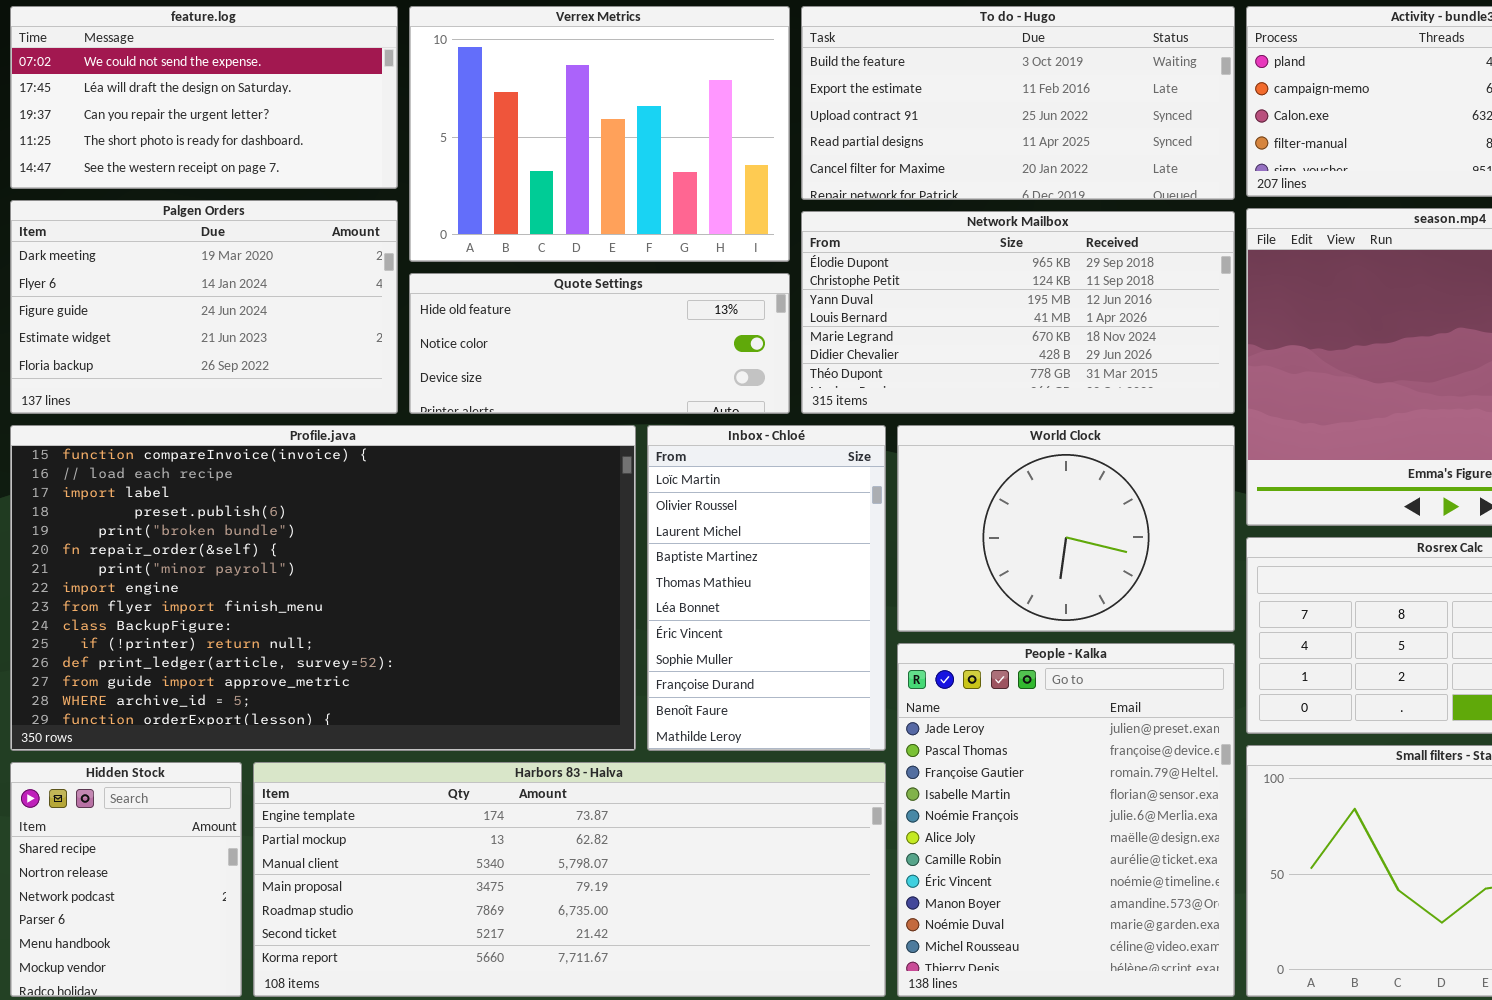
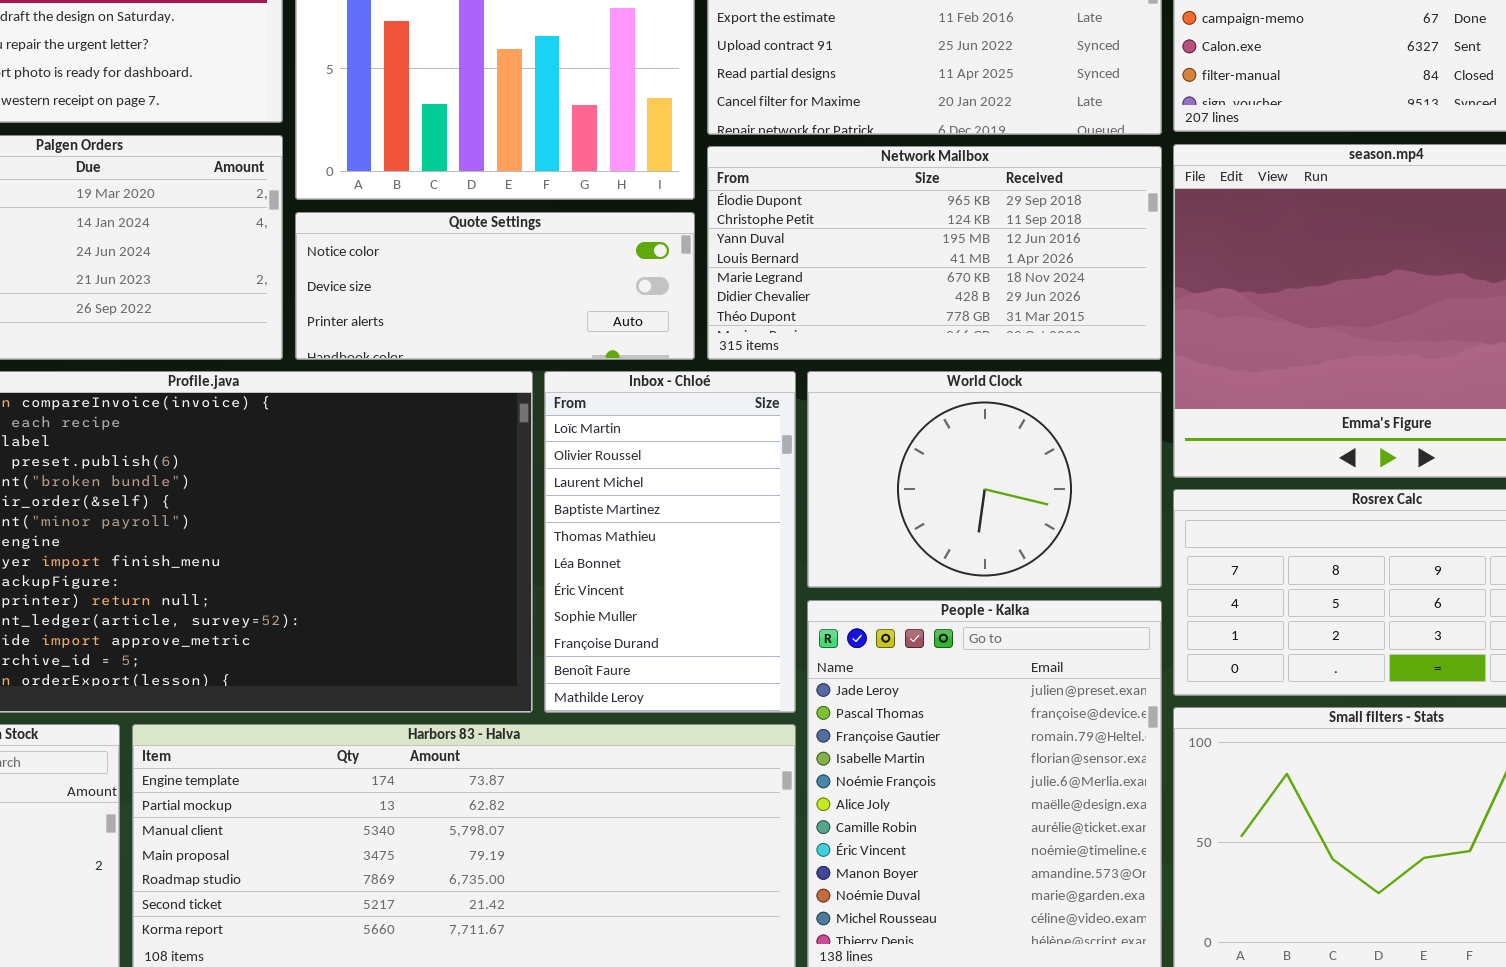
Quote Settings: [409,273,790,414] -> [295,212,695,360], scrolled down 1 row

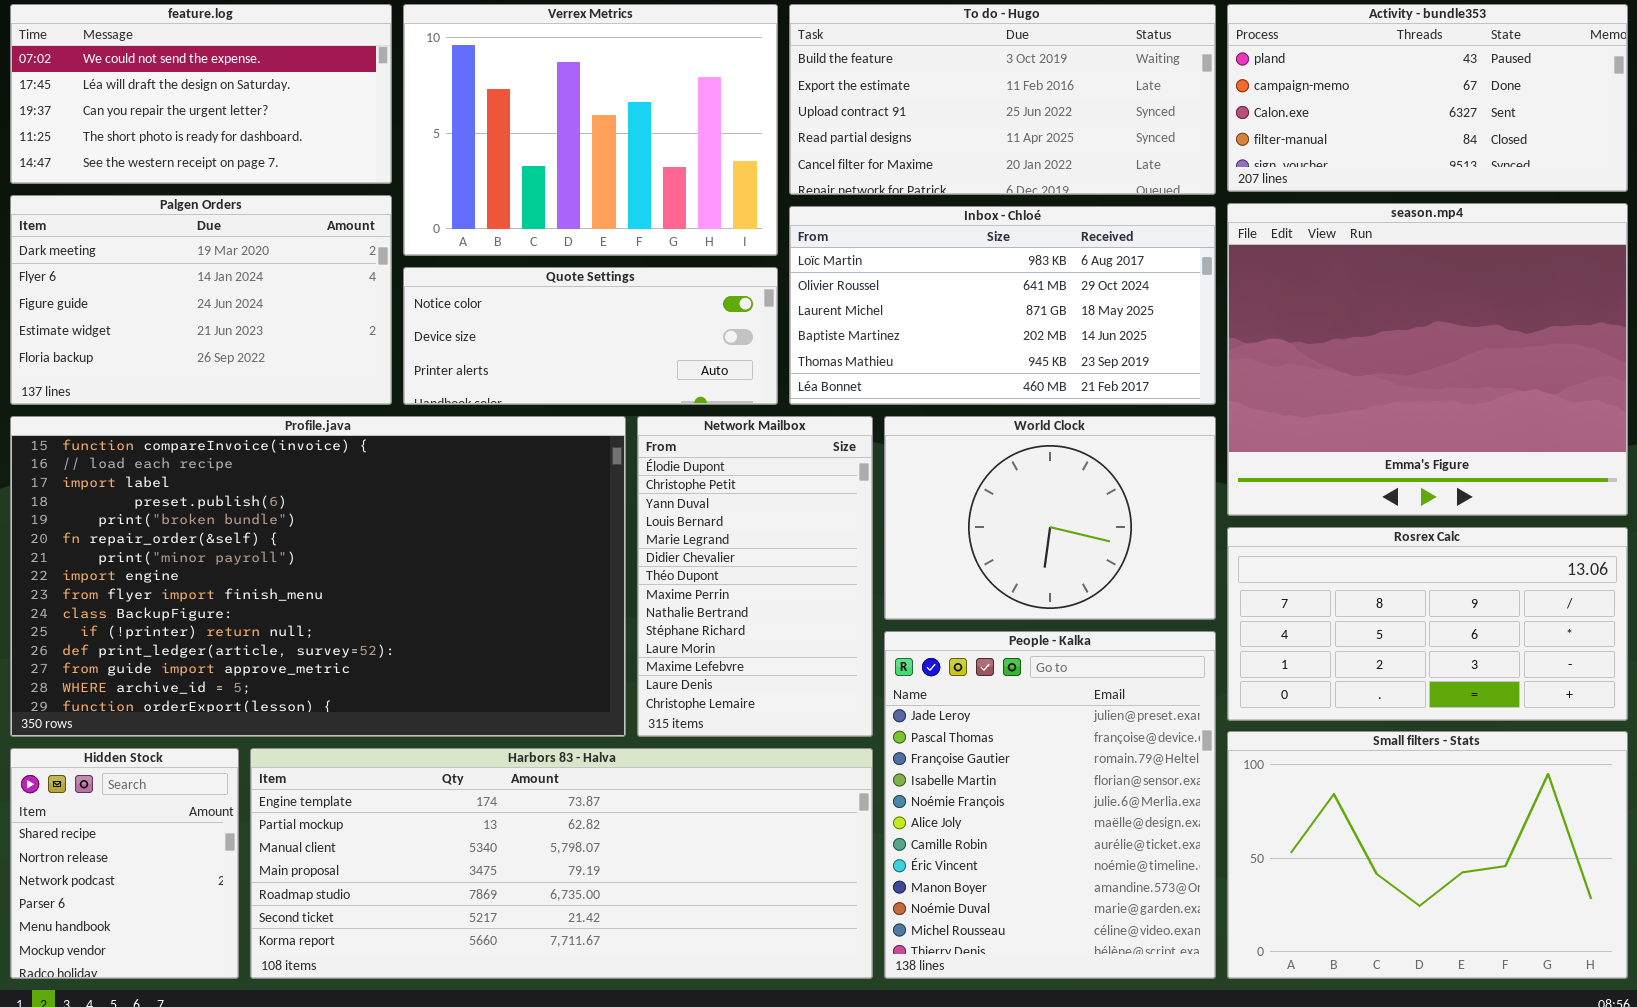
Network Mailbox: [707,146,1162,360] -> [637,416,873,737], moved, resized
Inbox - Chloé: [544,371,796,713] -> [789,206,1216,405], moved, resized

